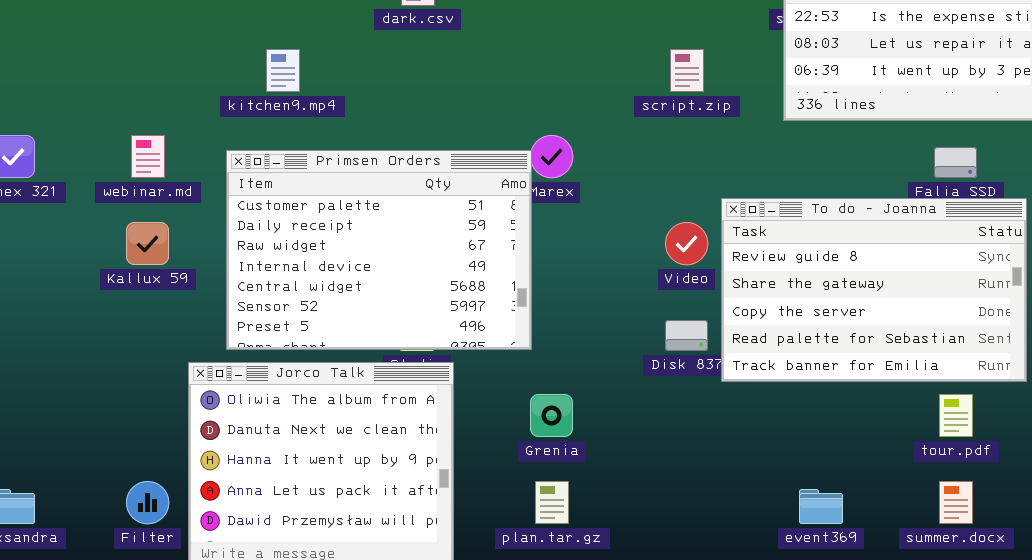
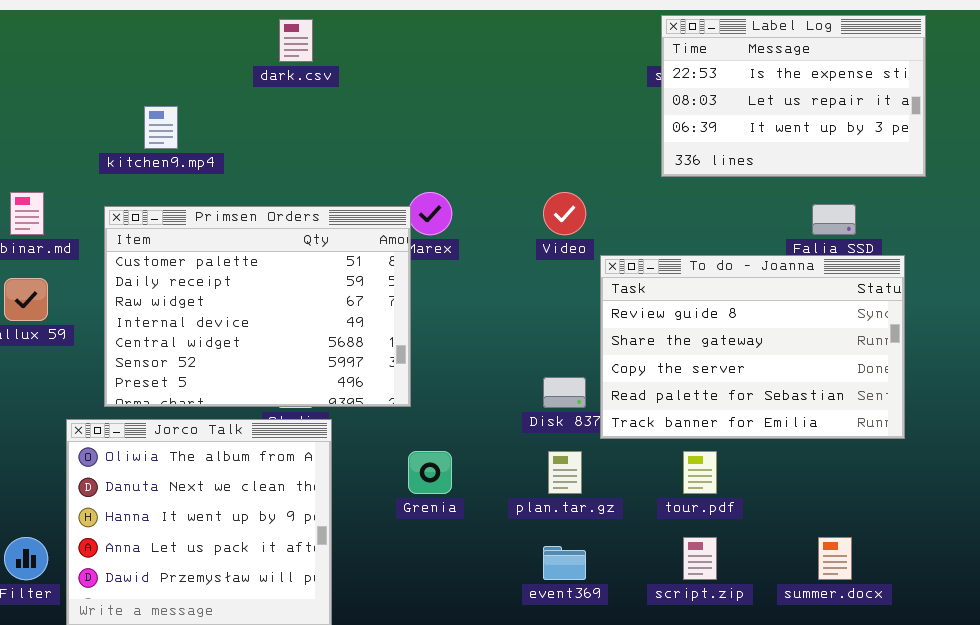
script.zip: [670,49,704,92] -> [683,537,717,580], moved
Video: [665,222,708,265] -> [543,192,586,235], moved
tour.pdf: [939,394,973,437] -> [683,451,717,494], moved
plan.tar.gz: [535,481,569,524] -> [548,451,582,494], moved
event369: [799,489,843,524] -> [543,546,586,580], moved

